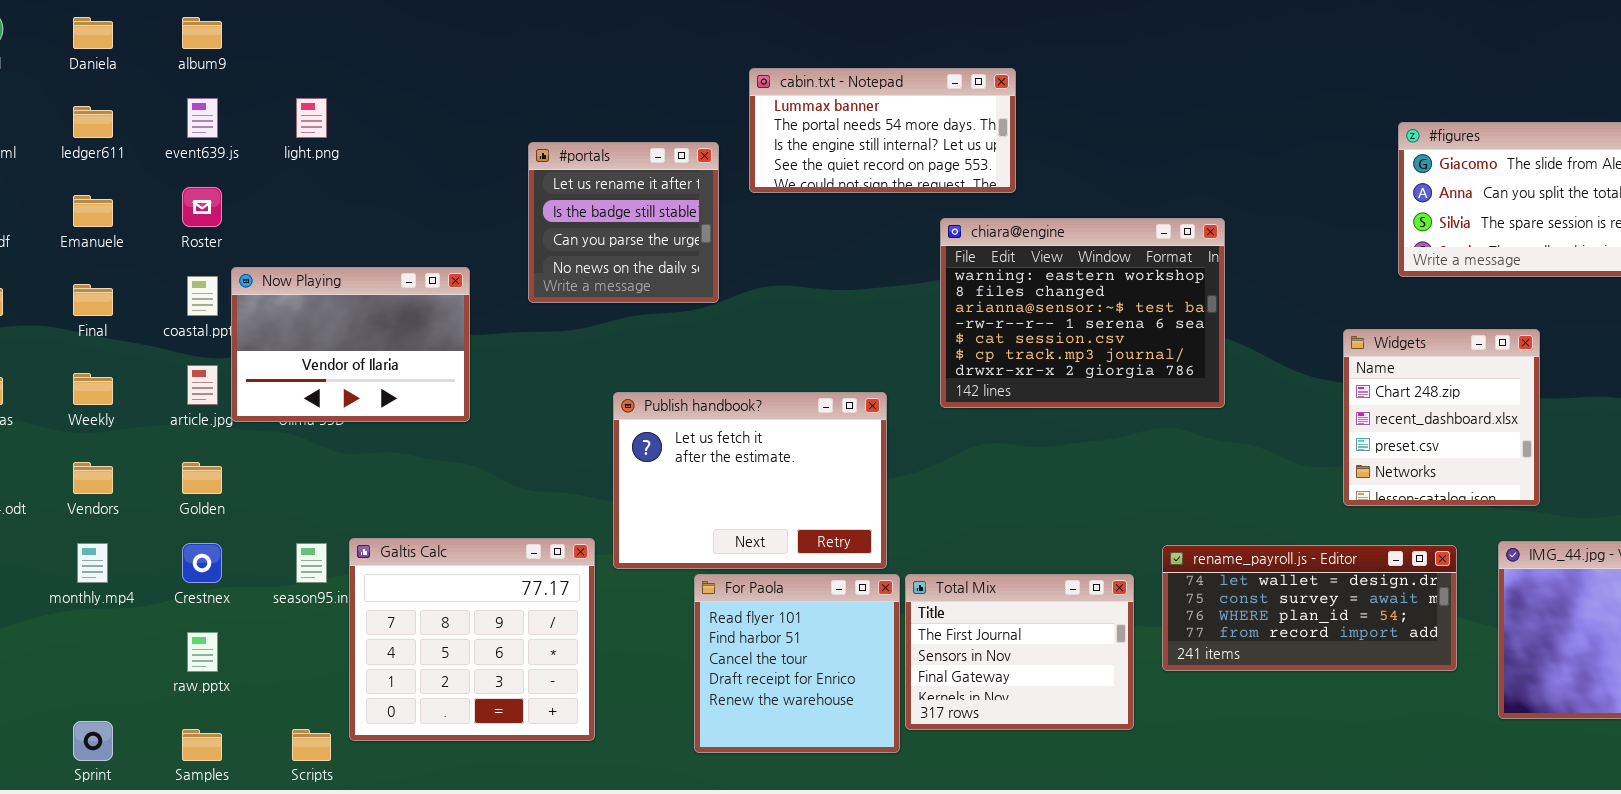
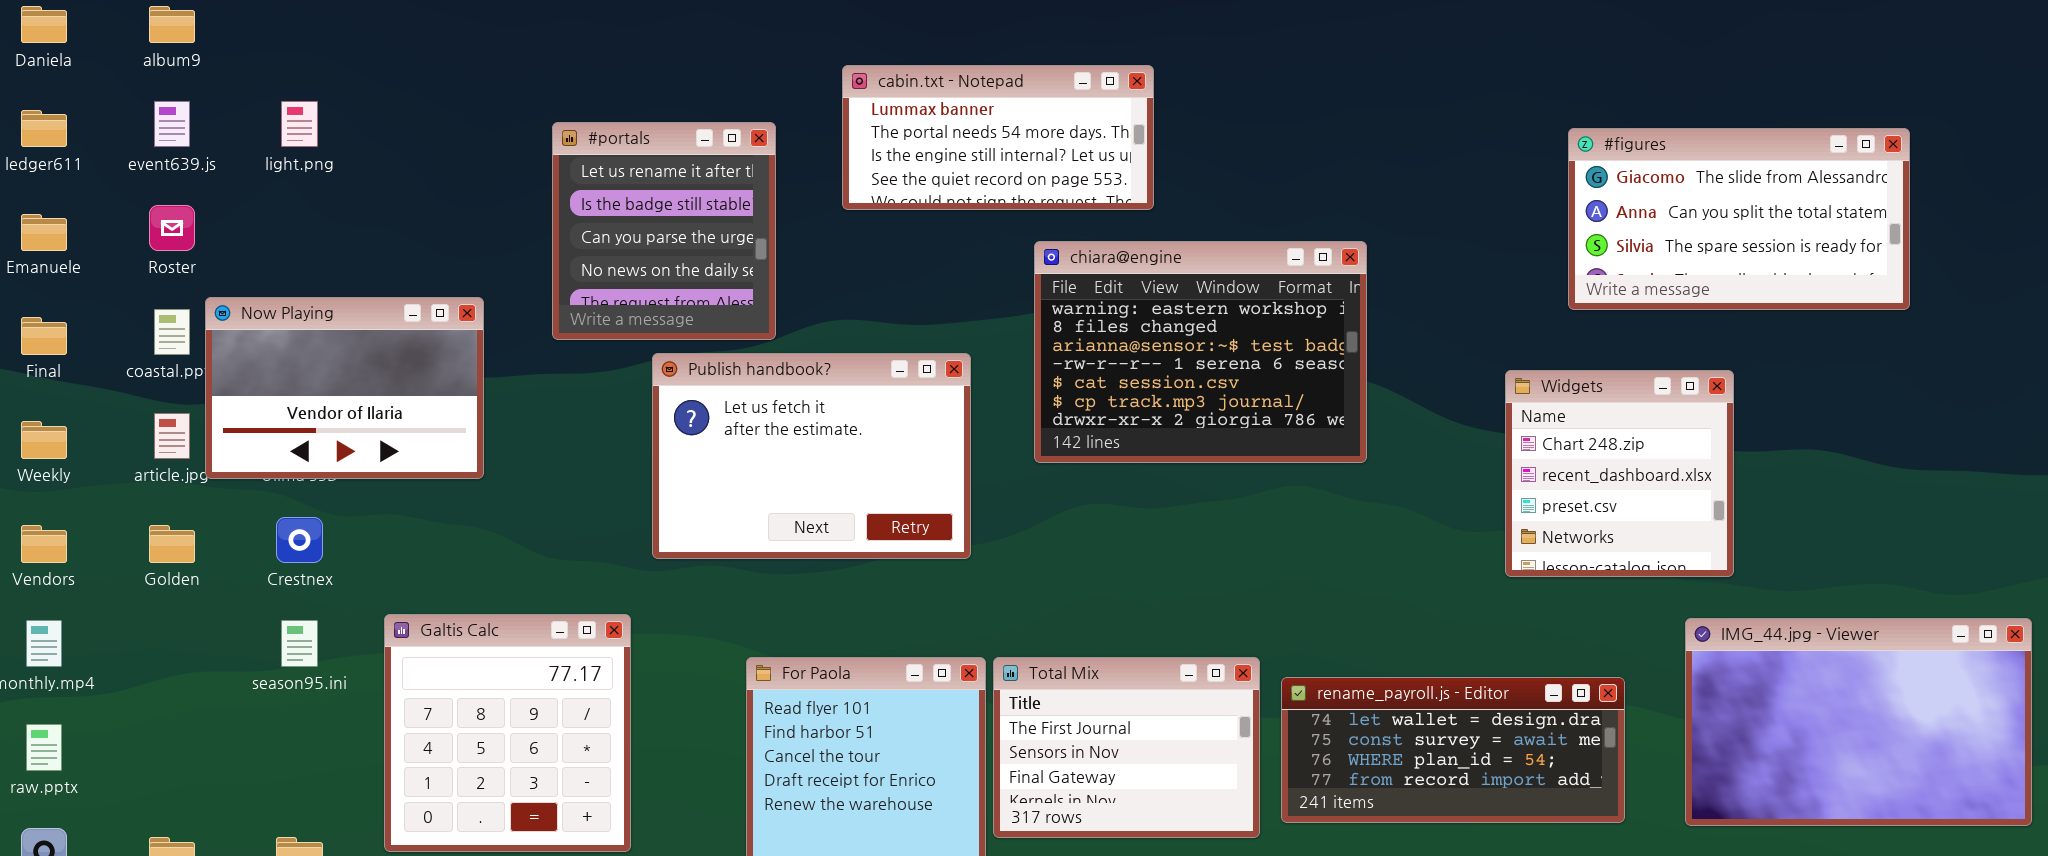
cabin.txt - Notepad: [749,68,1016,193] -> [842,65,1154,210], moved
#portals: [528,142,719,303] -> [552,122,776,340], resized
Publish handbook?: [613,392,887,569] -> [652,353,971,559], moved
Galtis Calc: [349,538,595,741] -> [384,614,631,852], resized
Crestnex: [182,543,222,583] -> [276,517,323,563], moved
rename_payroll.js - Editor: [1162,545,1457,671] -> [1281,677,1625,823], moved
raw.pptx: [187,632,218,672] -> [26,724,62,771], moved

